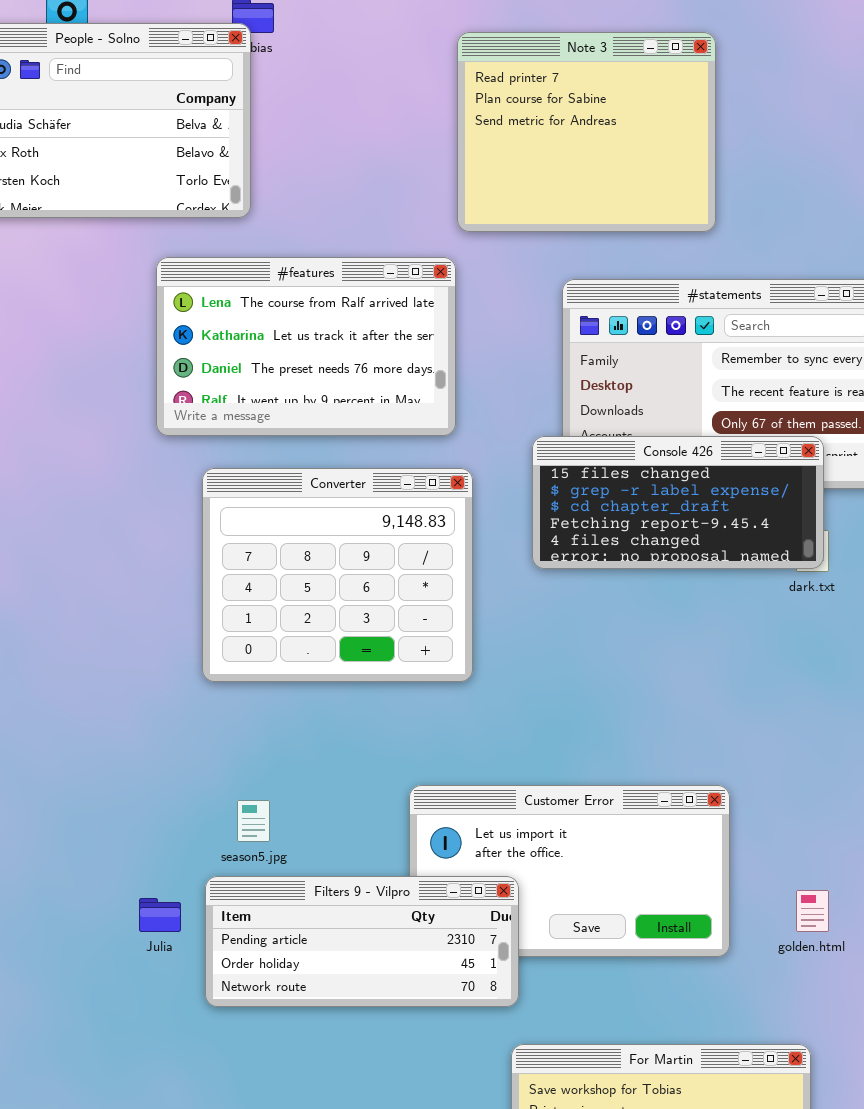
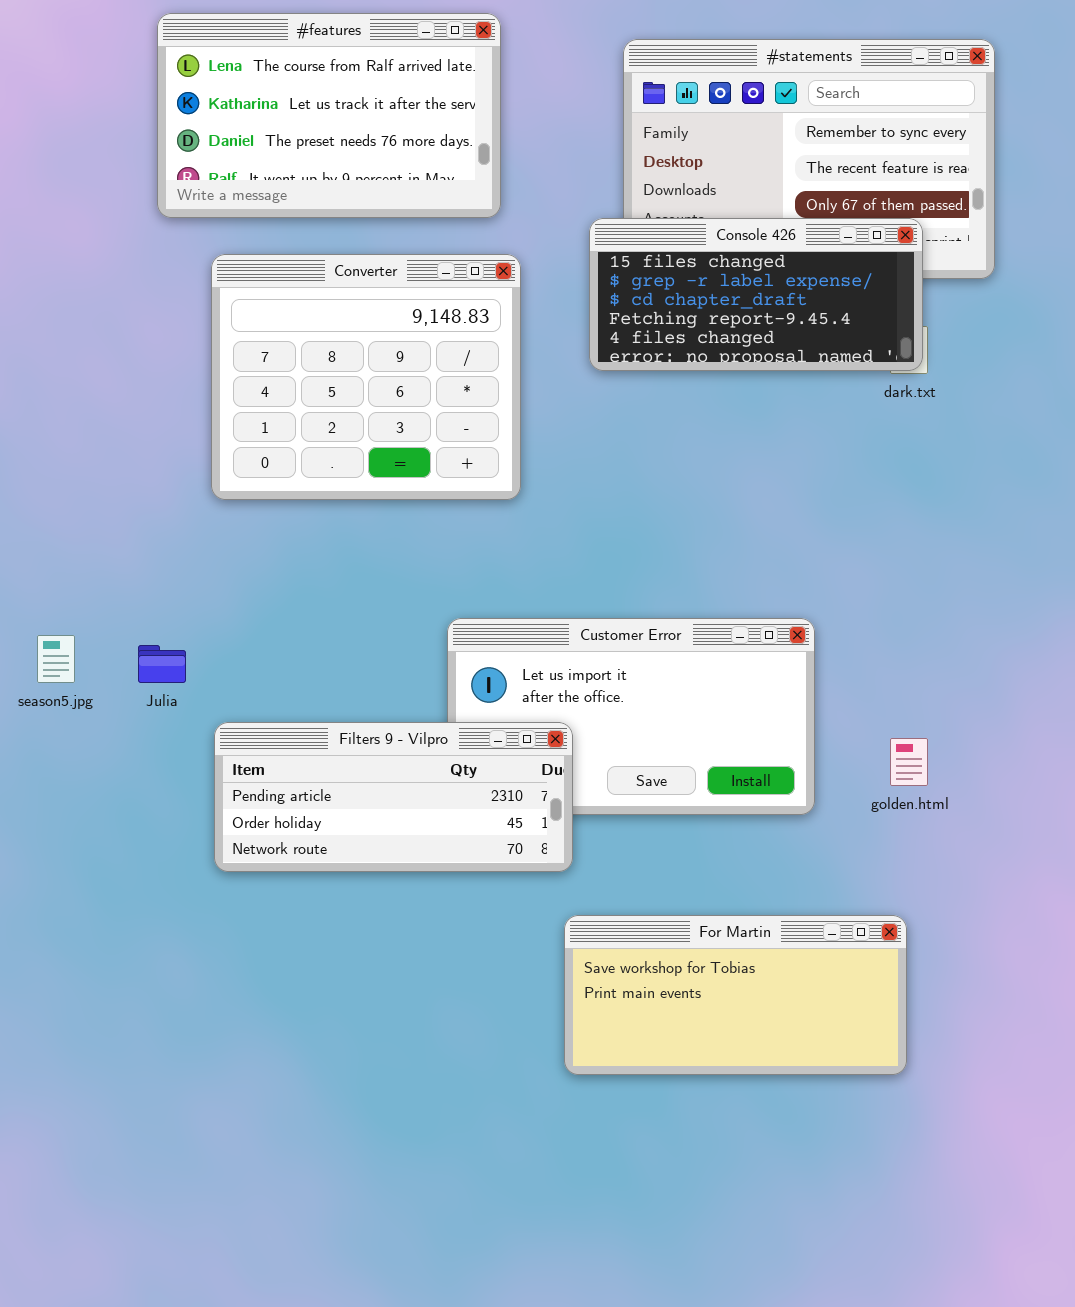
season5.jpg: [237,800,270,842] -> [37,635,75,683], moved
Julia: [139,898,181,932] -> [138,645,186,683], moved

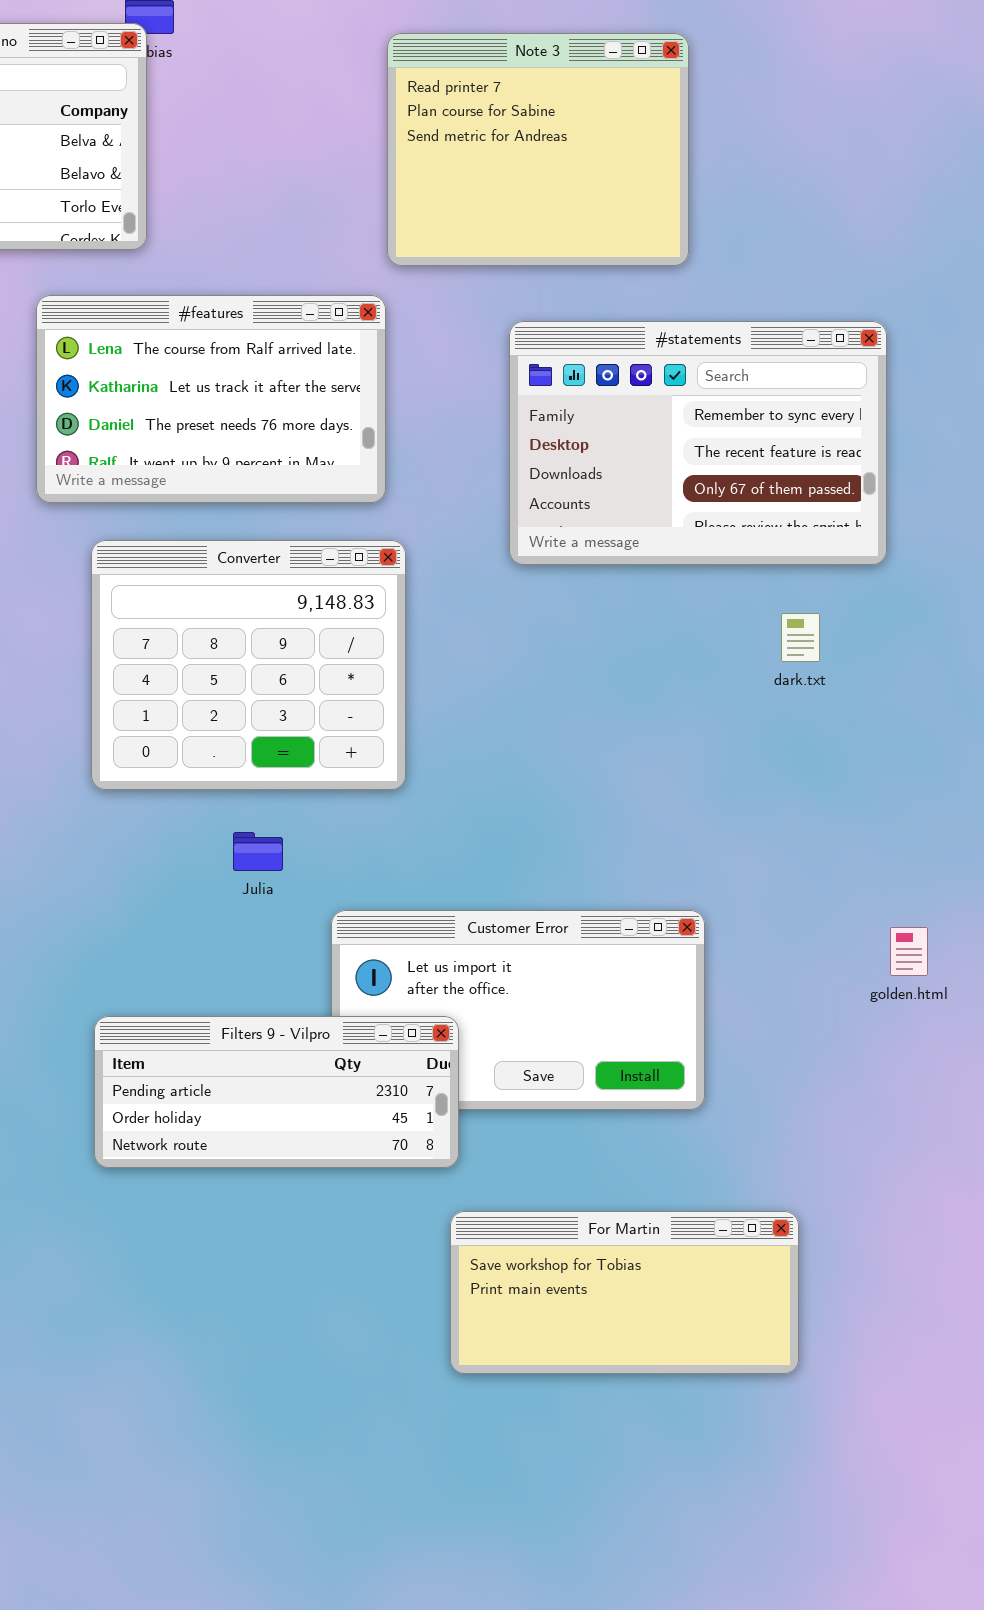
Console 426: [589,218,923,371] -> none, closed
Julia: [138,645,186,683] -> [233,832,283,871], moved
golden.html: [890,738,928,786] -> [890,927,928,976], moved

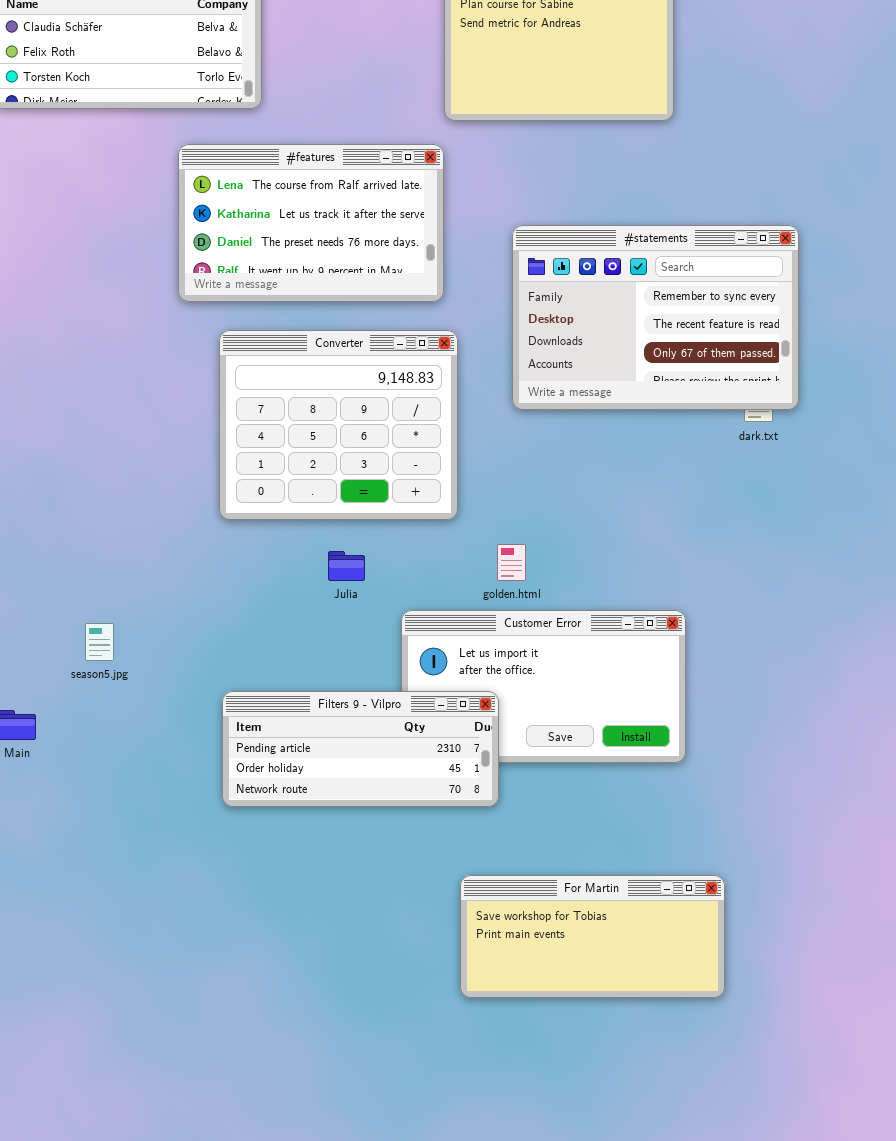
#statements: [509,321,887,565] -> [512,225,799,410], moved
golden.html: [890,927,928,976] -> [497,544,526,581], moved
For Martin: [450,1211,799,1374] -> [460,875,725,998], moved

